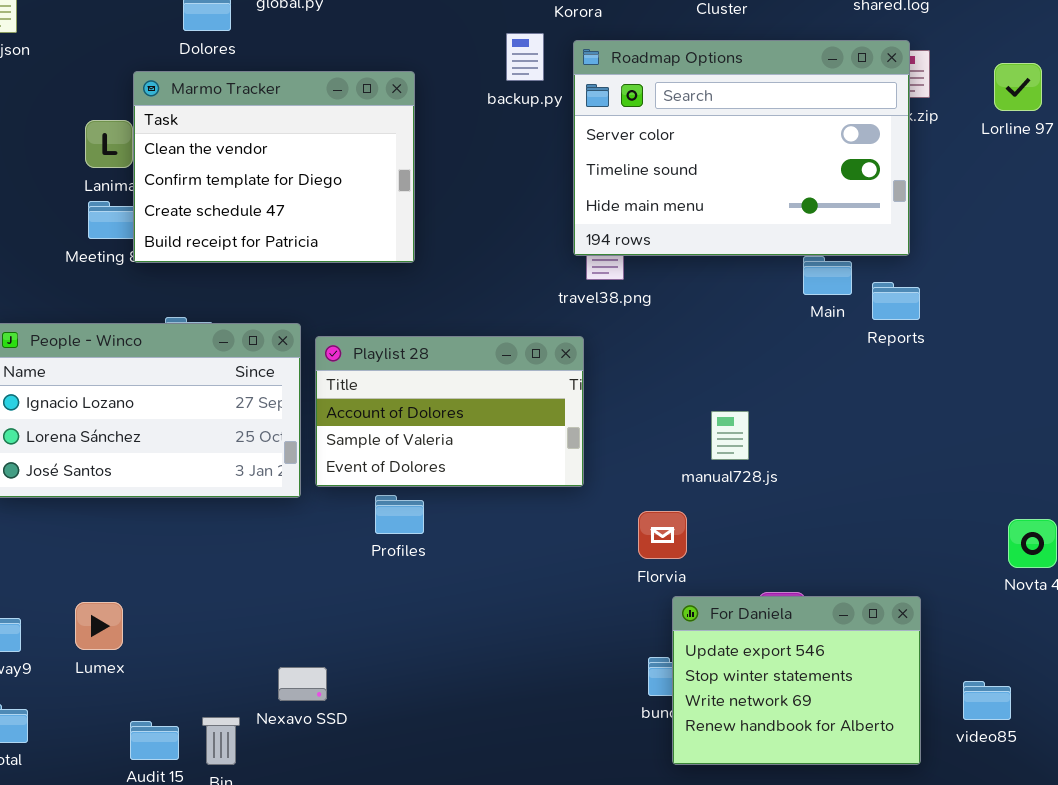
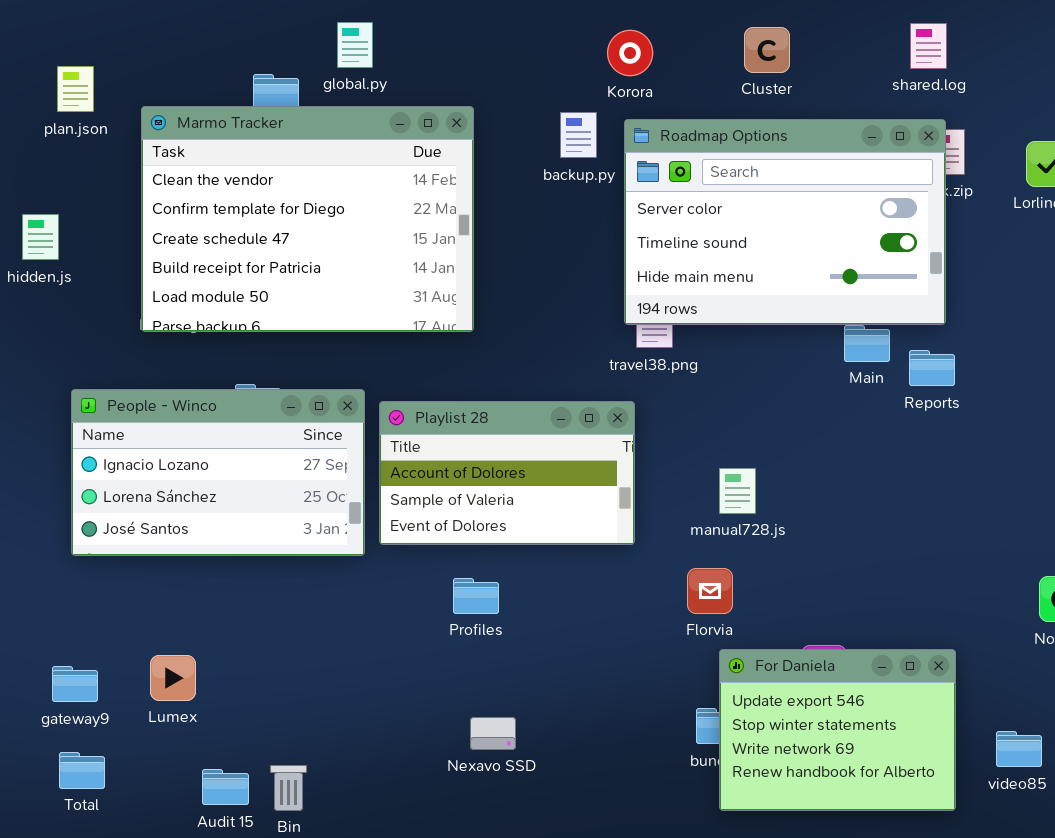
Marmo Tracker: [133,71,415,263] -> [141,106,474,332], resized
manual728.js: [711,411,749,460] -> [719,468,756,514], moved
Profiles: [375,495,424,534] -> [453,578,499,614], moved
Nexavo SSD: [278,667,327,701] -> [470,717,516,750], moved

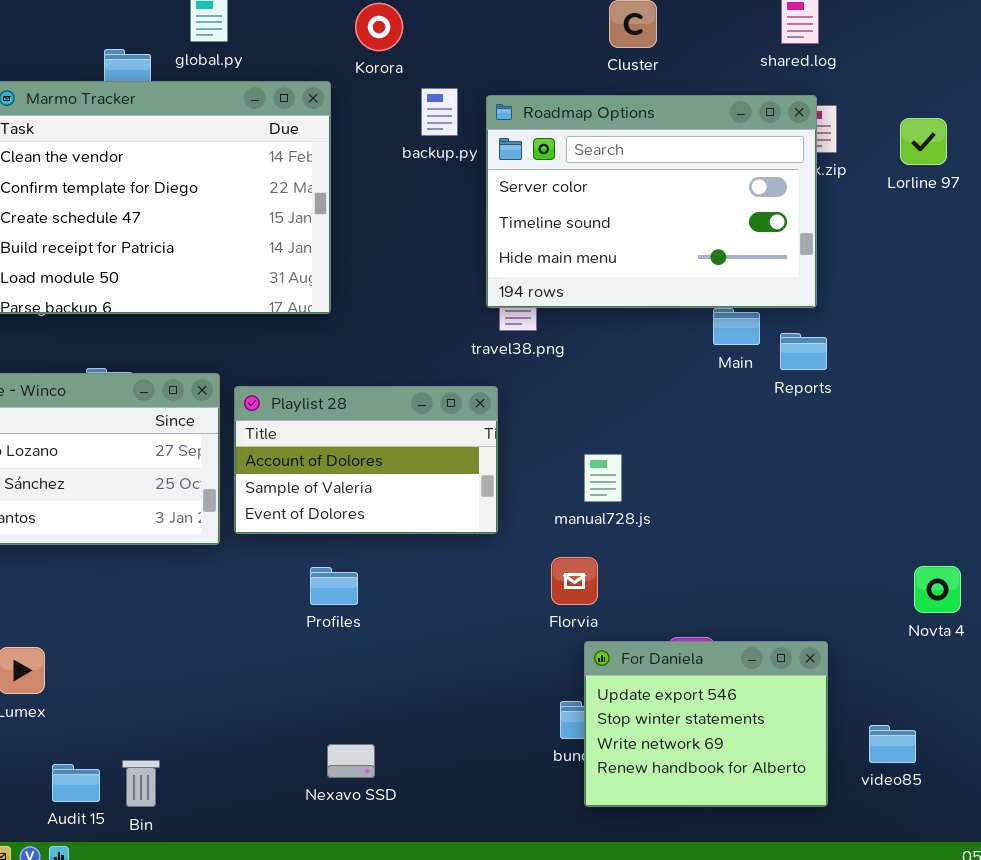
Korora: [607,30,653,76] -> [355,3,403,51], moved
Nexavo SSD: [470,717,516,750] -> [327,744,375,778], moved

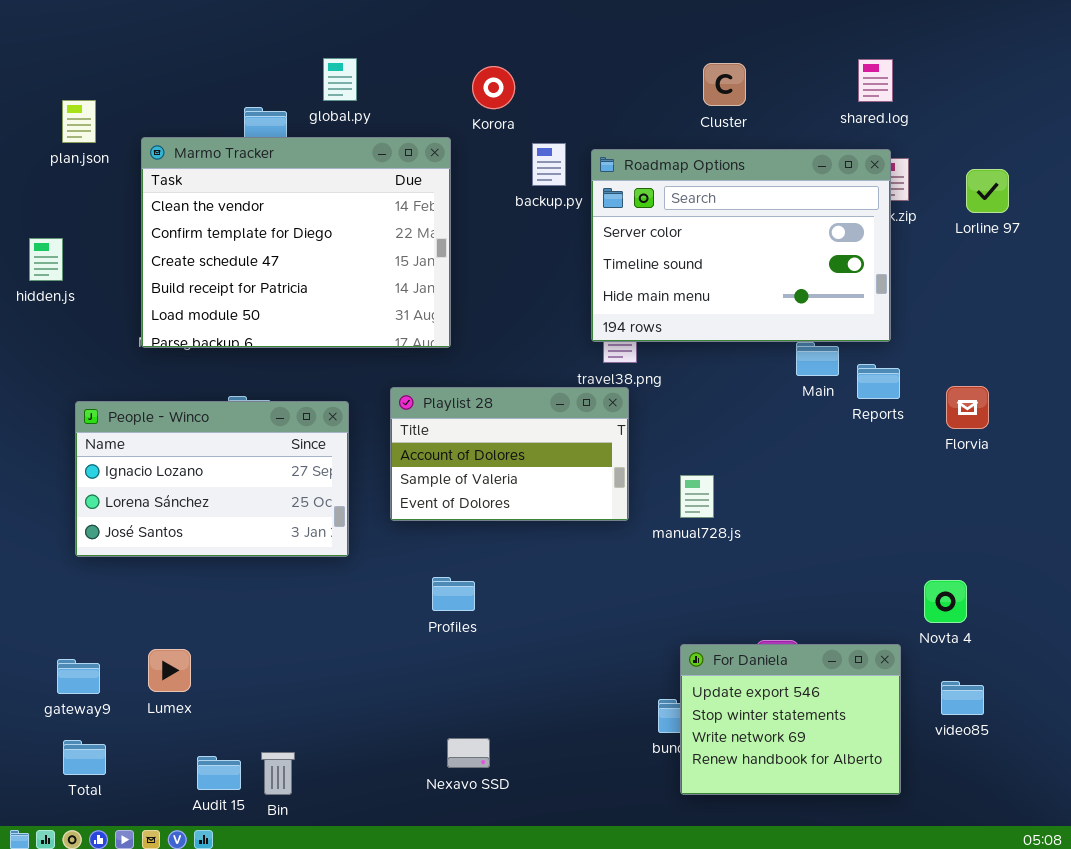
Playlist 28: [234,386,498,534] -> [390,387,629,521], moved
Florvia: [551,557,598,605] -> [946,386,989,429], moved
Novta 4: [914,566,961,613] -> [924,580,967,623], moved
video85: [869,725,916,763] -> [941,681,984,715], moved

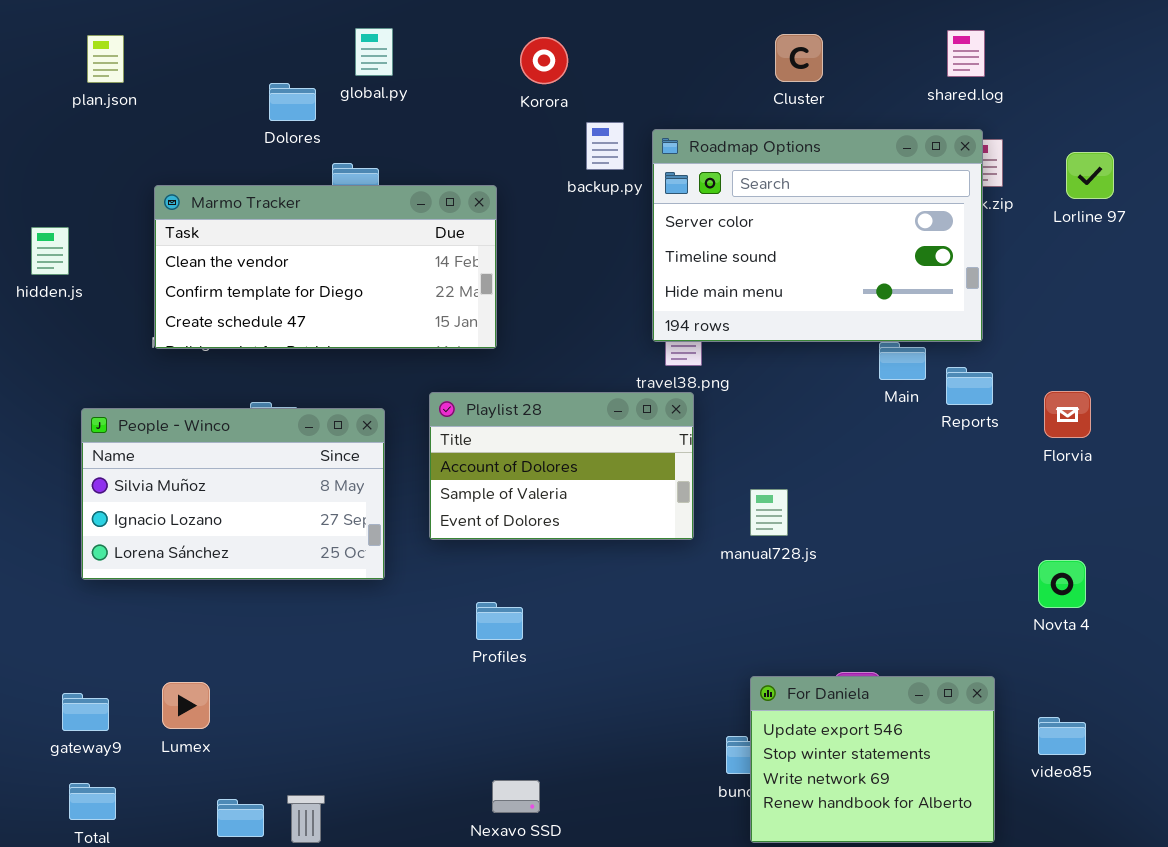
plan.json: [62,100,96,143] -> [87,35,124,83], moved
Marmo Tracker: [141,137,451,348] -> [154,185,497,349], resized
People - Winco: [75,401,349,557] -> [81,408,385,580], scrolled up 1 row
Novta 4: [924,580,967,623] -> [1038,560,1086,608], moved

